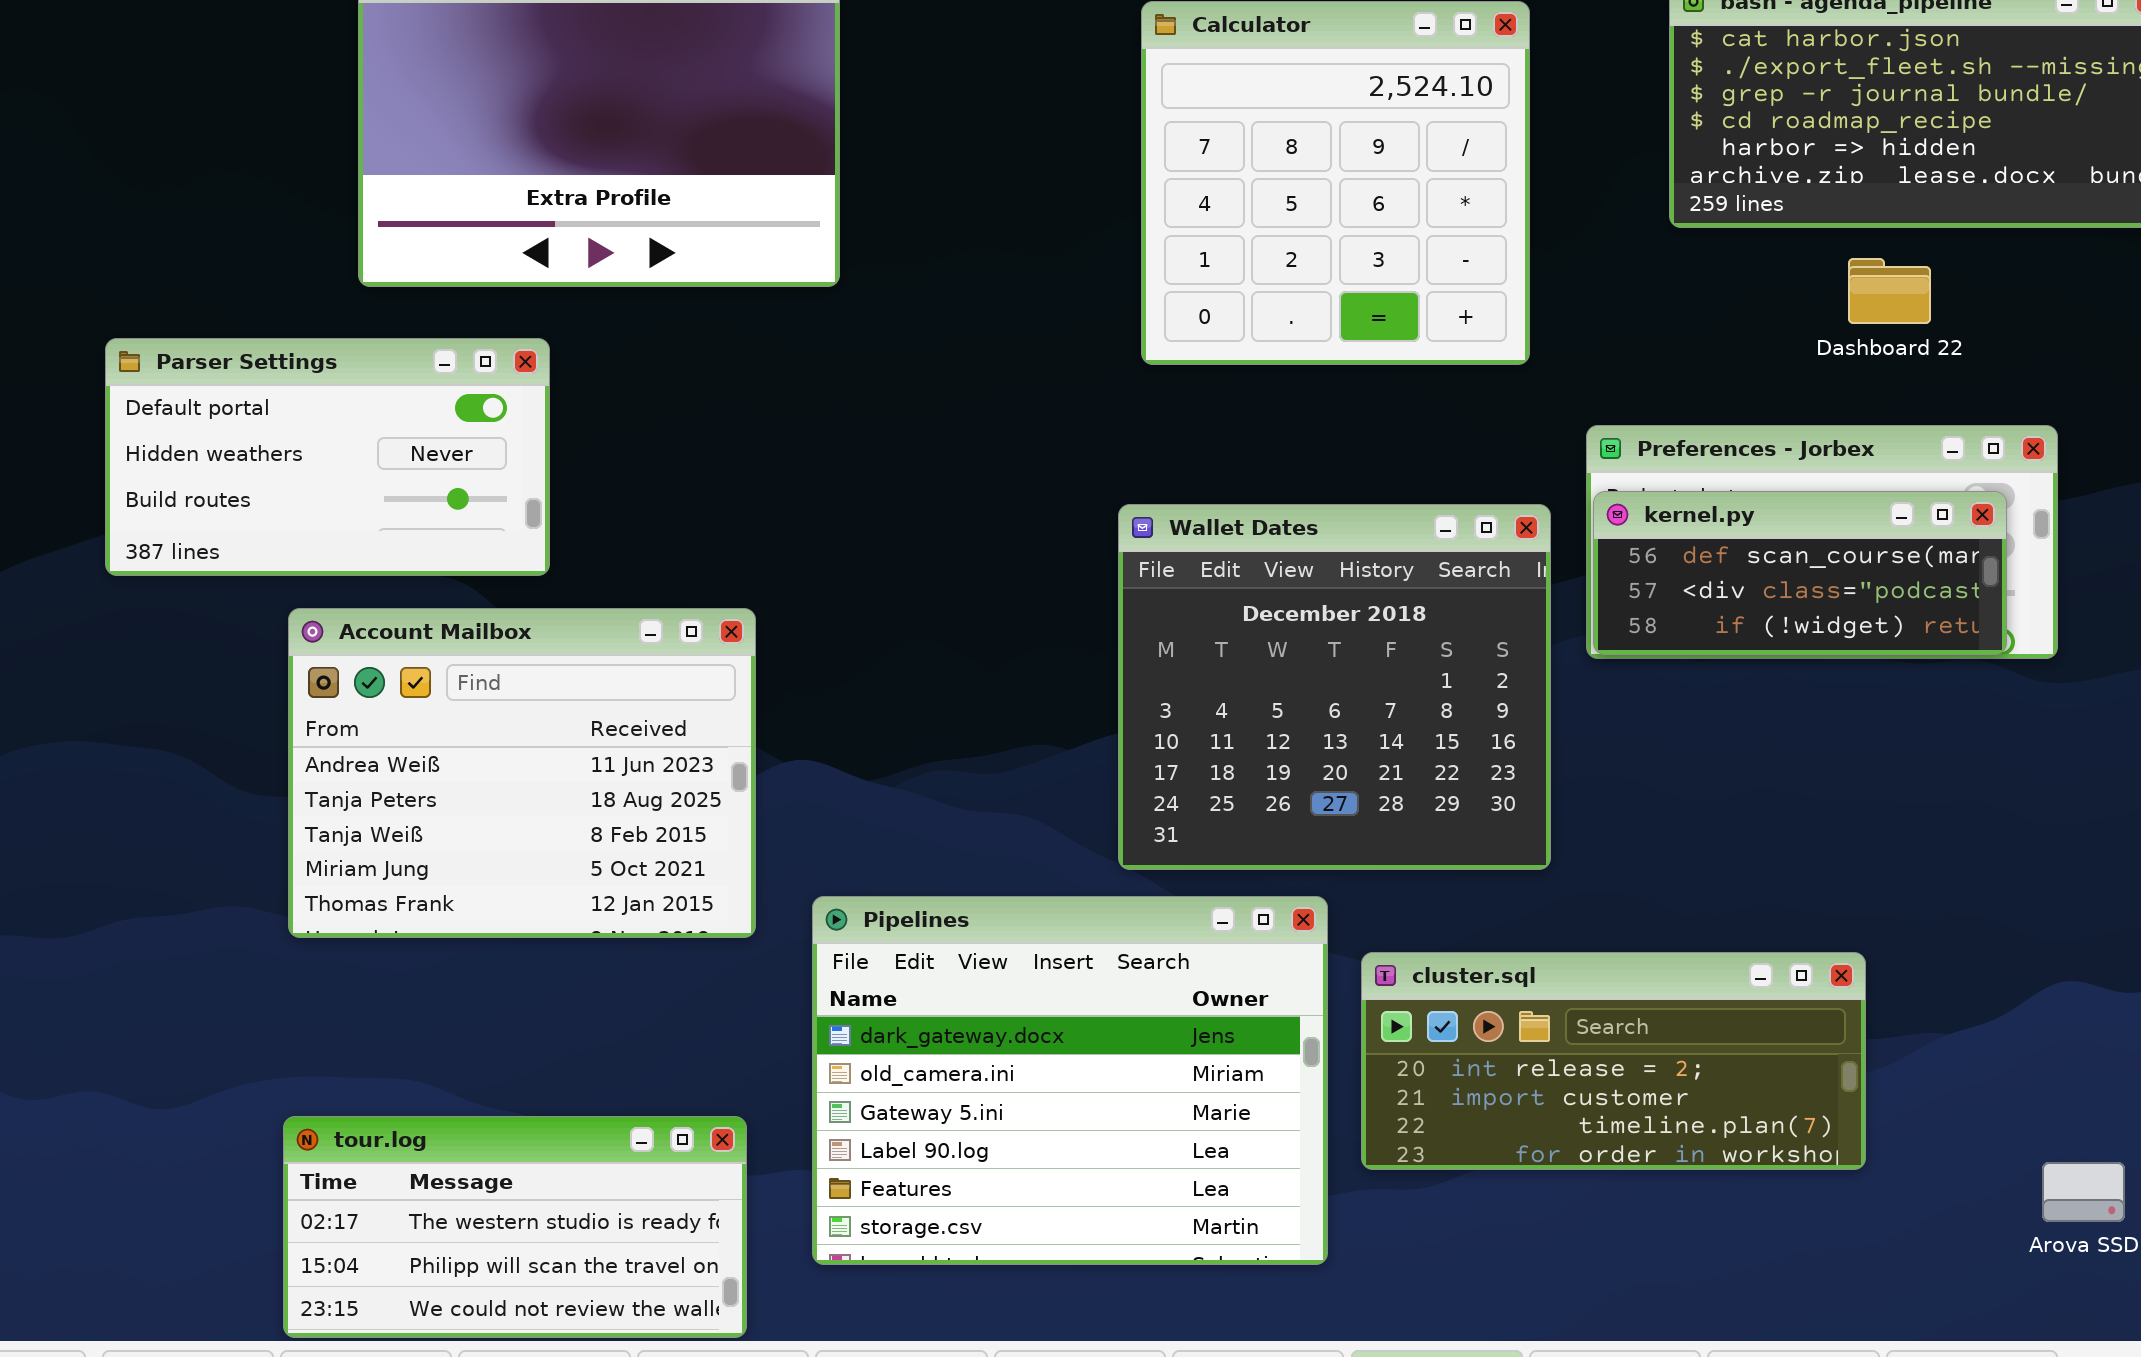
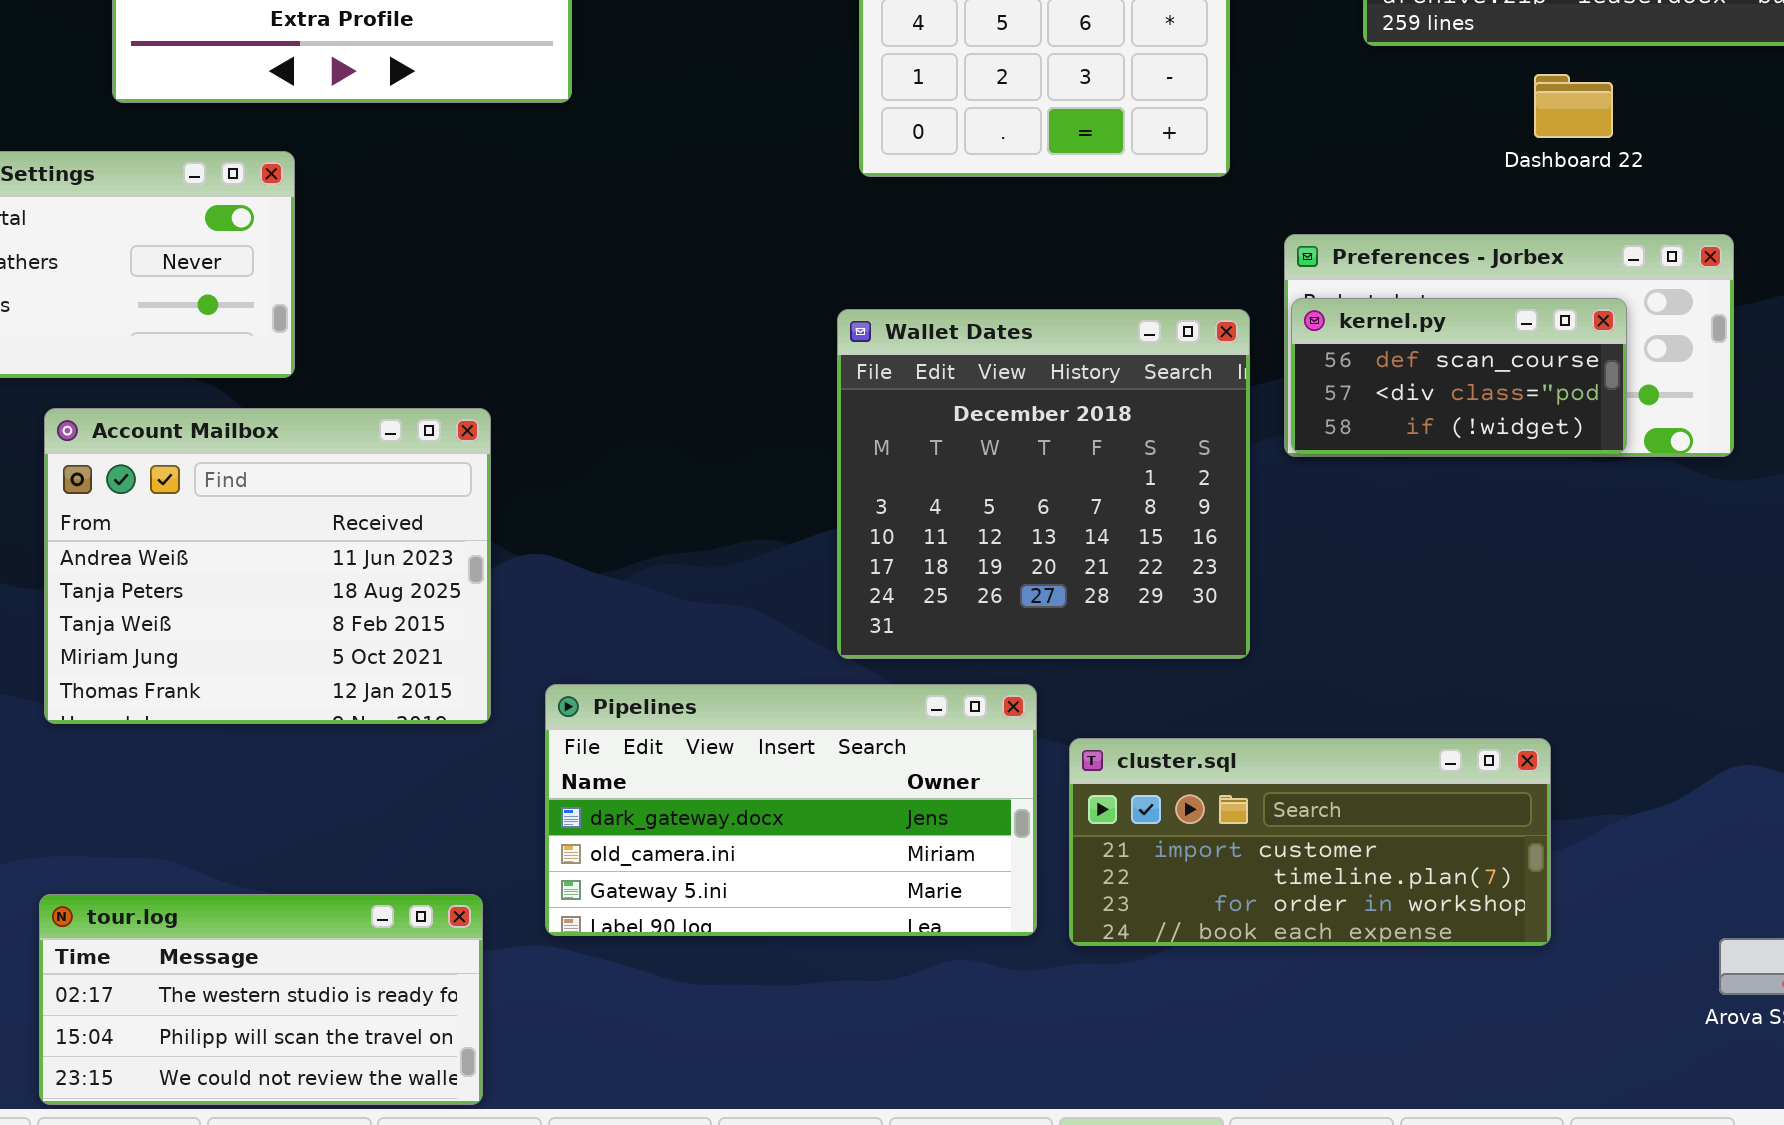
kernel.py: [1593,491,2007,655] -> [1291,298,1627,454], resized
Pipelines: [812,896,1328,1265] -> [545,684,1037,936], resized
cluster.sql: [1361,952,1866,1170] -> [1069,738,1551,946], scrolled down 1 row

